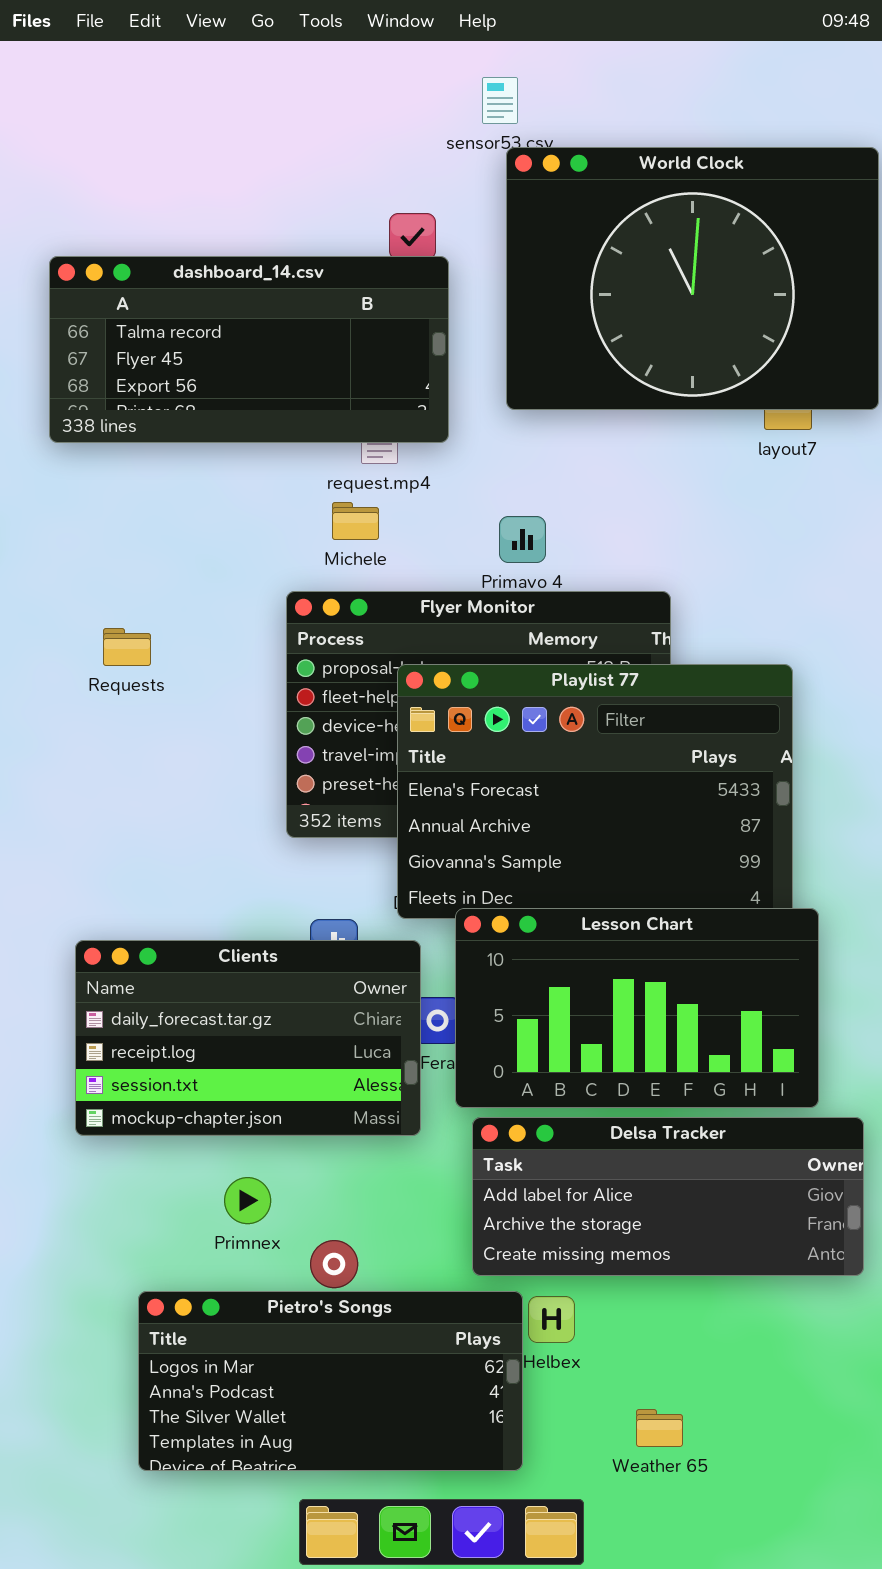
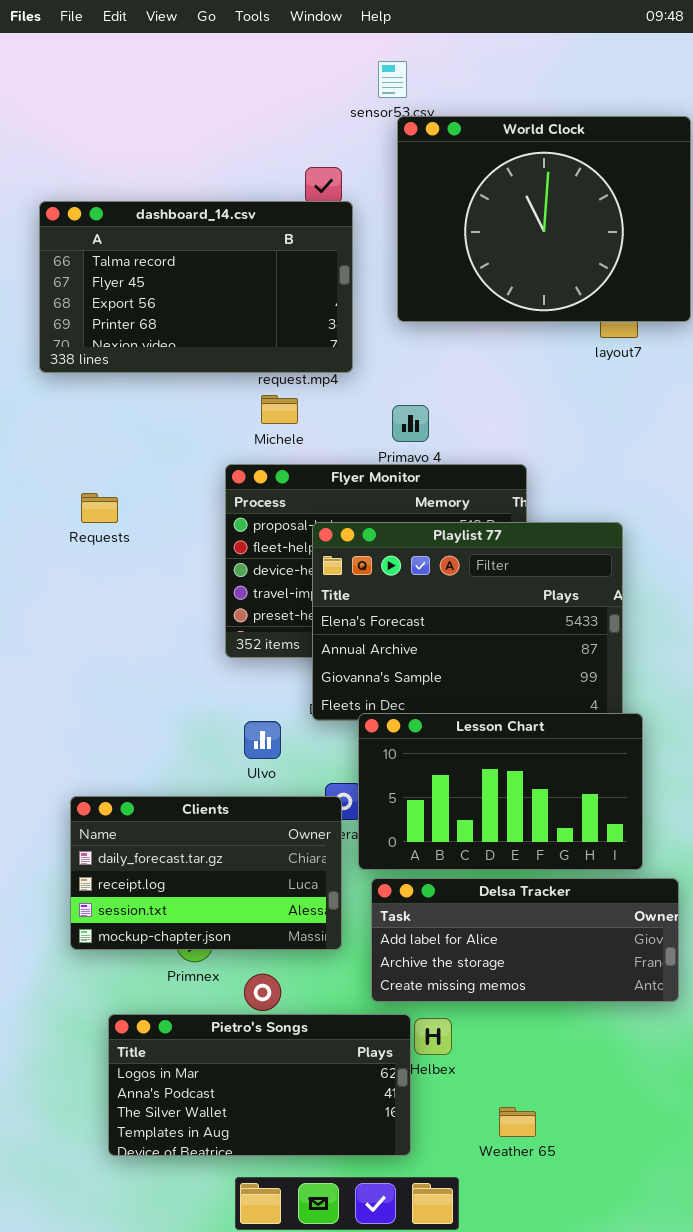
dashboard_14.csv: [49,256,449,443] -> [39,201,353,373], resized
Clients: [75,940,421,1136] -> [70,796,342,950], moved

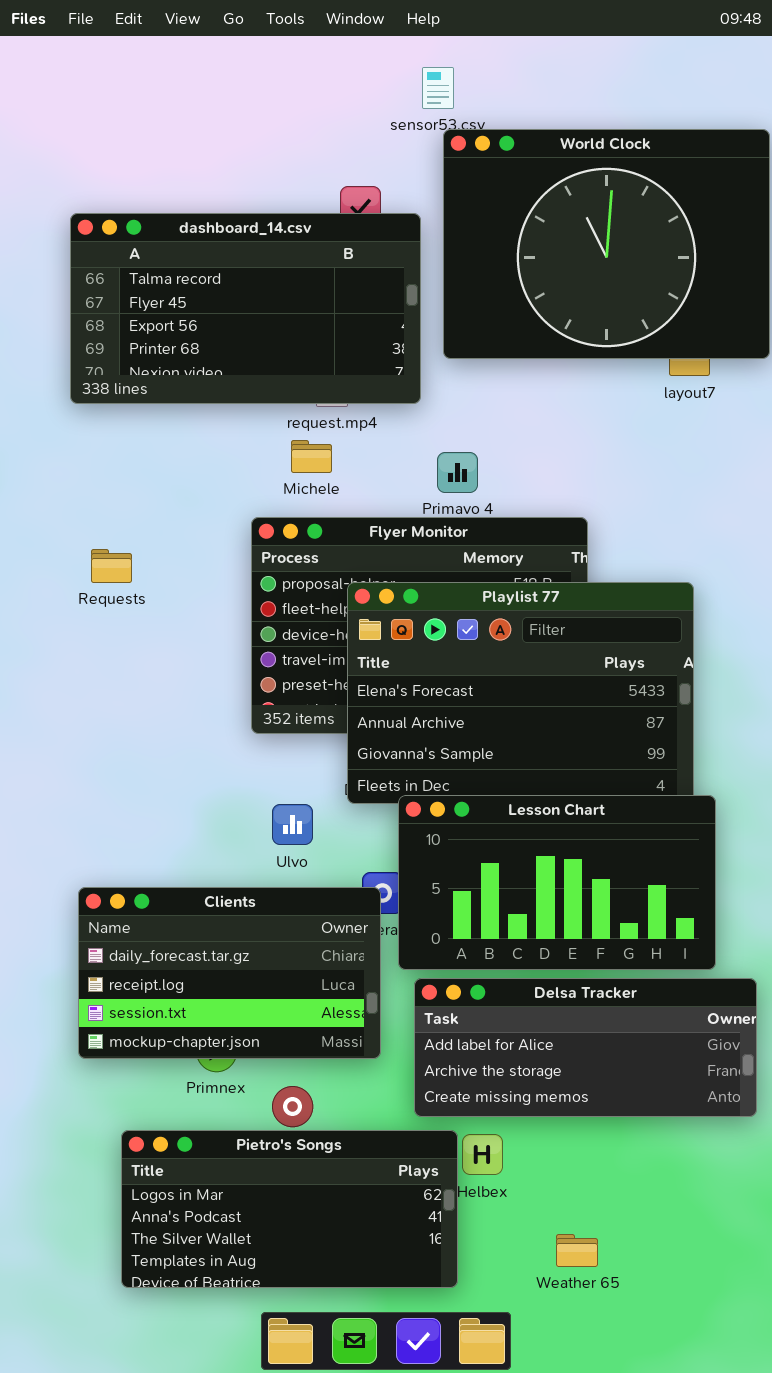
dashboard_14.csv: [39,201,353,373] -> [70,213,421,404], moved

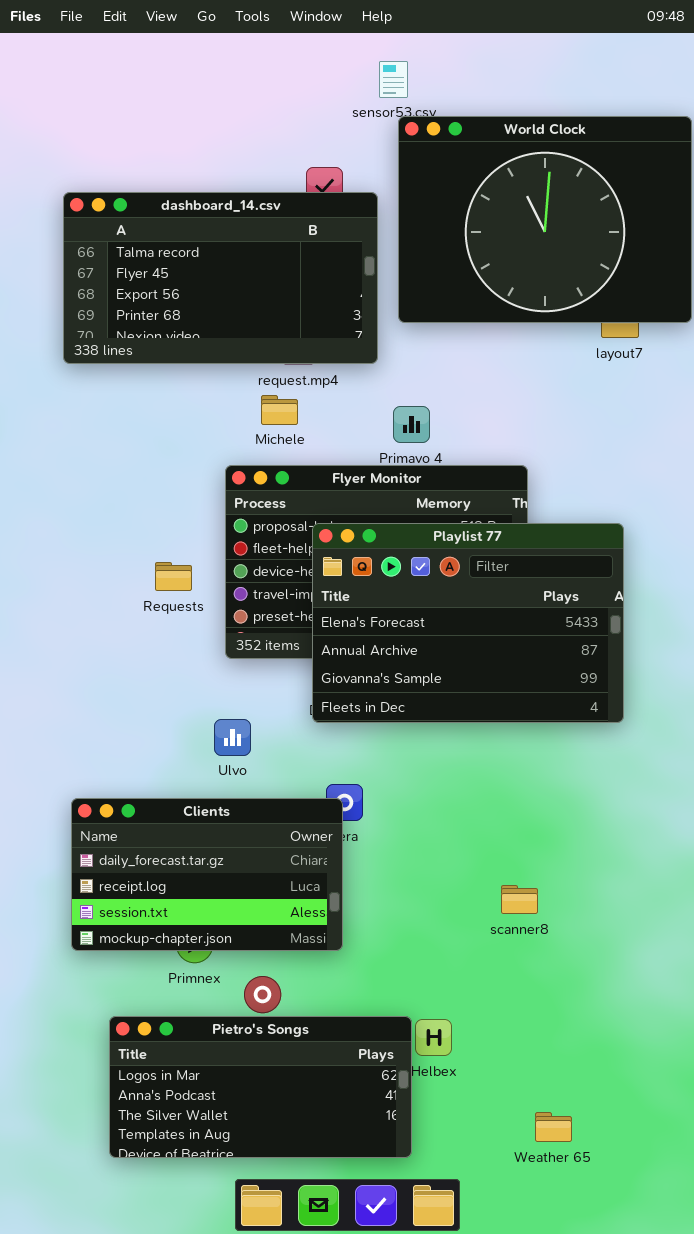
Requests: [91,549,132,583] -> [155,562,192,591], moved
Lesson Chart: [398,795,716,970] -> none, closed
Ulvo: [272,804,313,845] -> [214,719,251,756], moved
Delsa Tracker: [414,978,757,1117] -> none, closed
Weather 65: [556,1234,598,1267] -> [535,1112,572,1142], moved

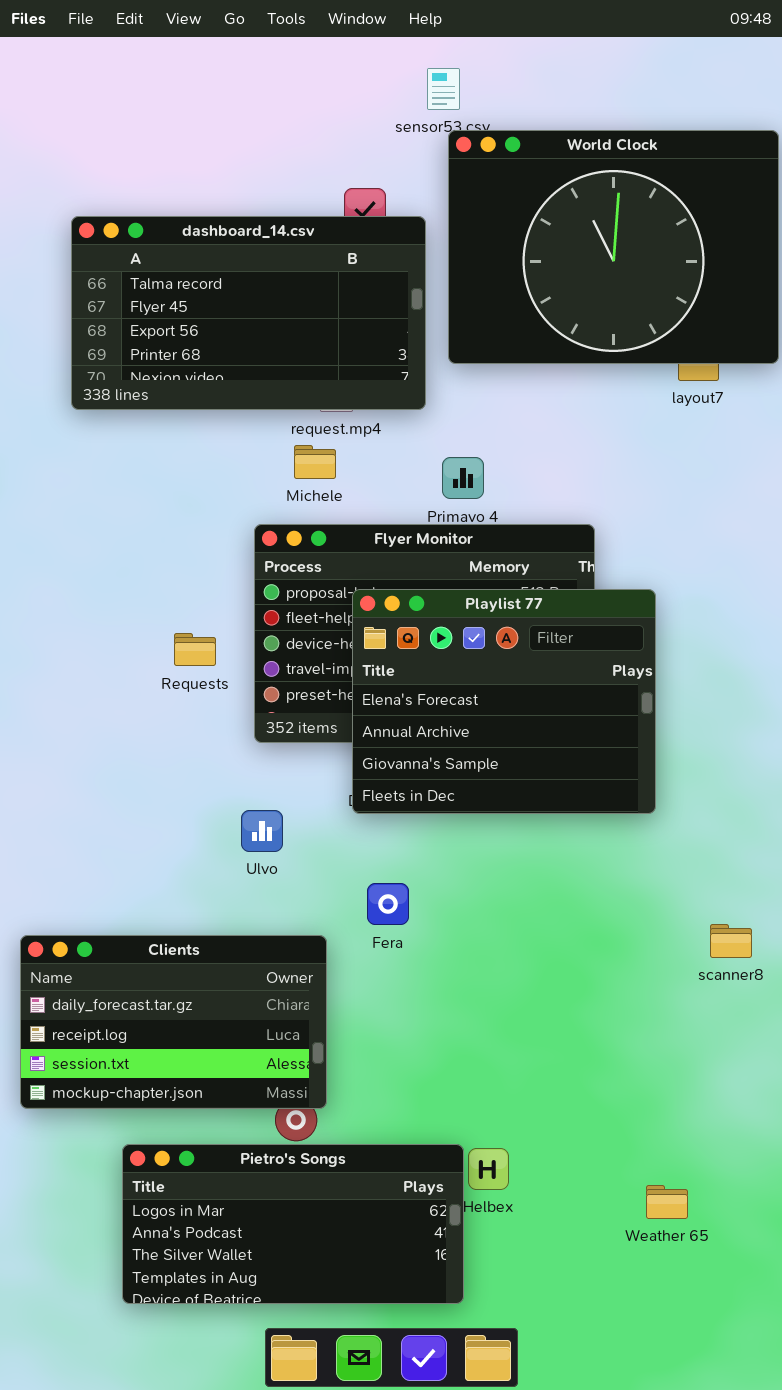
Playlist 77: [312,523,624,723] -> [352,589,656,814], resized
Clients: [71,798,343,951] -> [20,935,327,1109], moved
scanner8: [501,885,538,914] -> [710,924,752,958], moved
Weather 65: [535,1112,572,1142] -> [646,1185,688,1219], moved

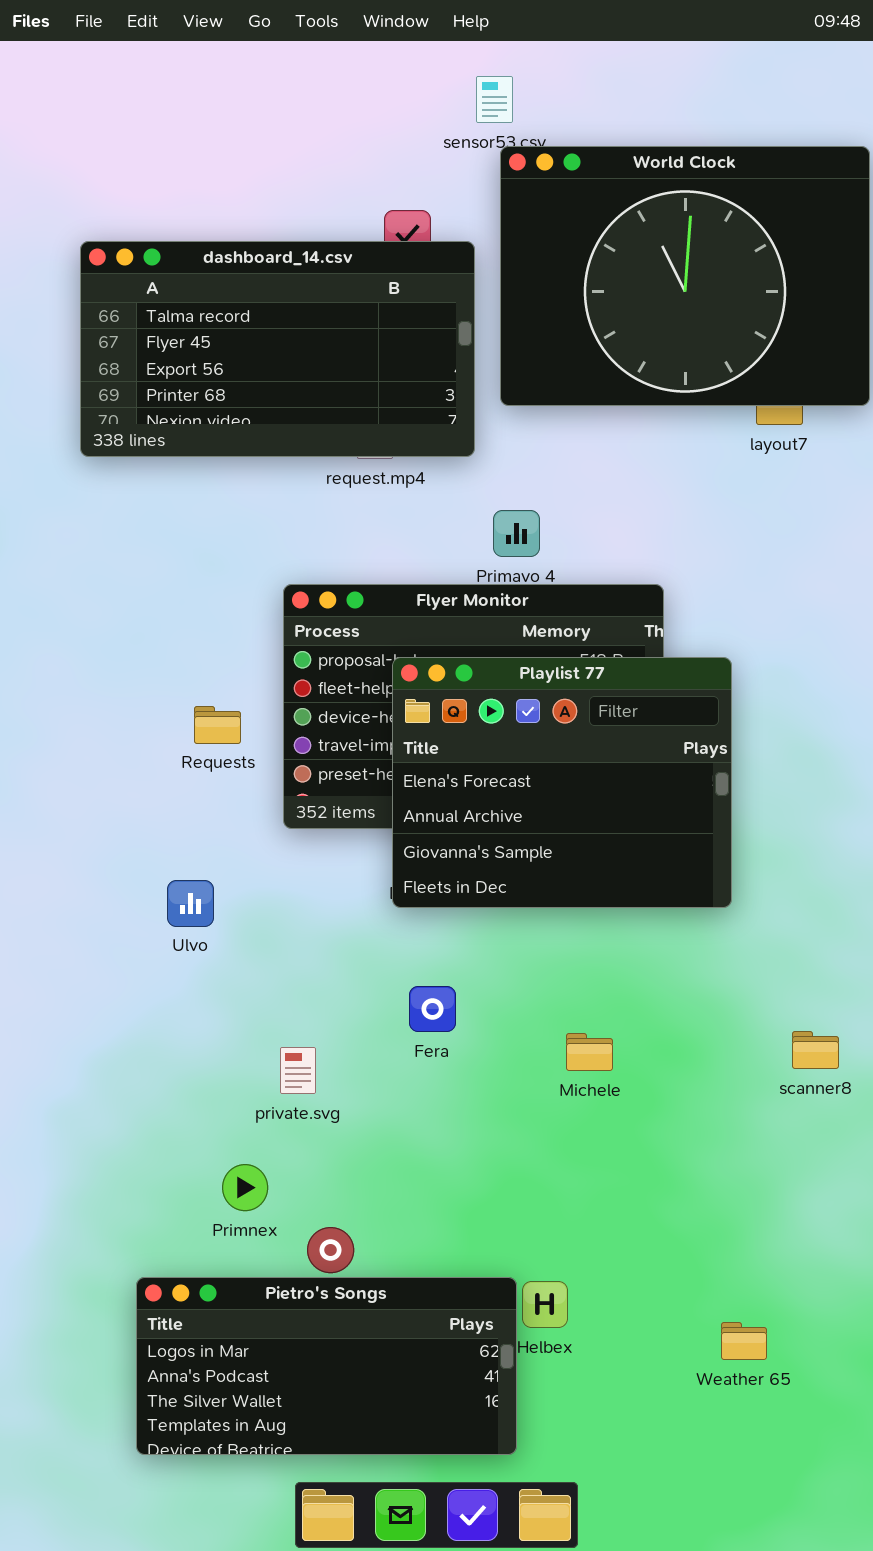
Michele: [294,445,336,479] -> [566,1033,613,1071], moved
Ulvo: [241,810,283,852] -> [167,880,214,927], moved
Clients: [20,935,327,1109] -> none, closed

